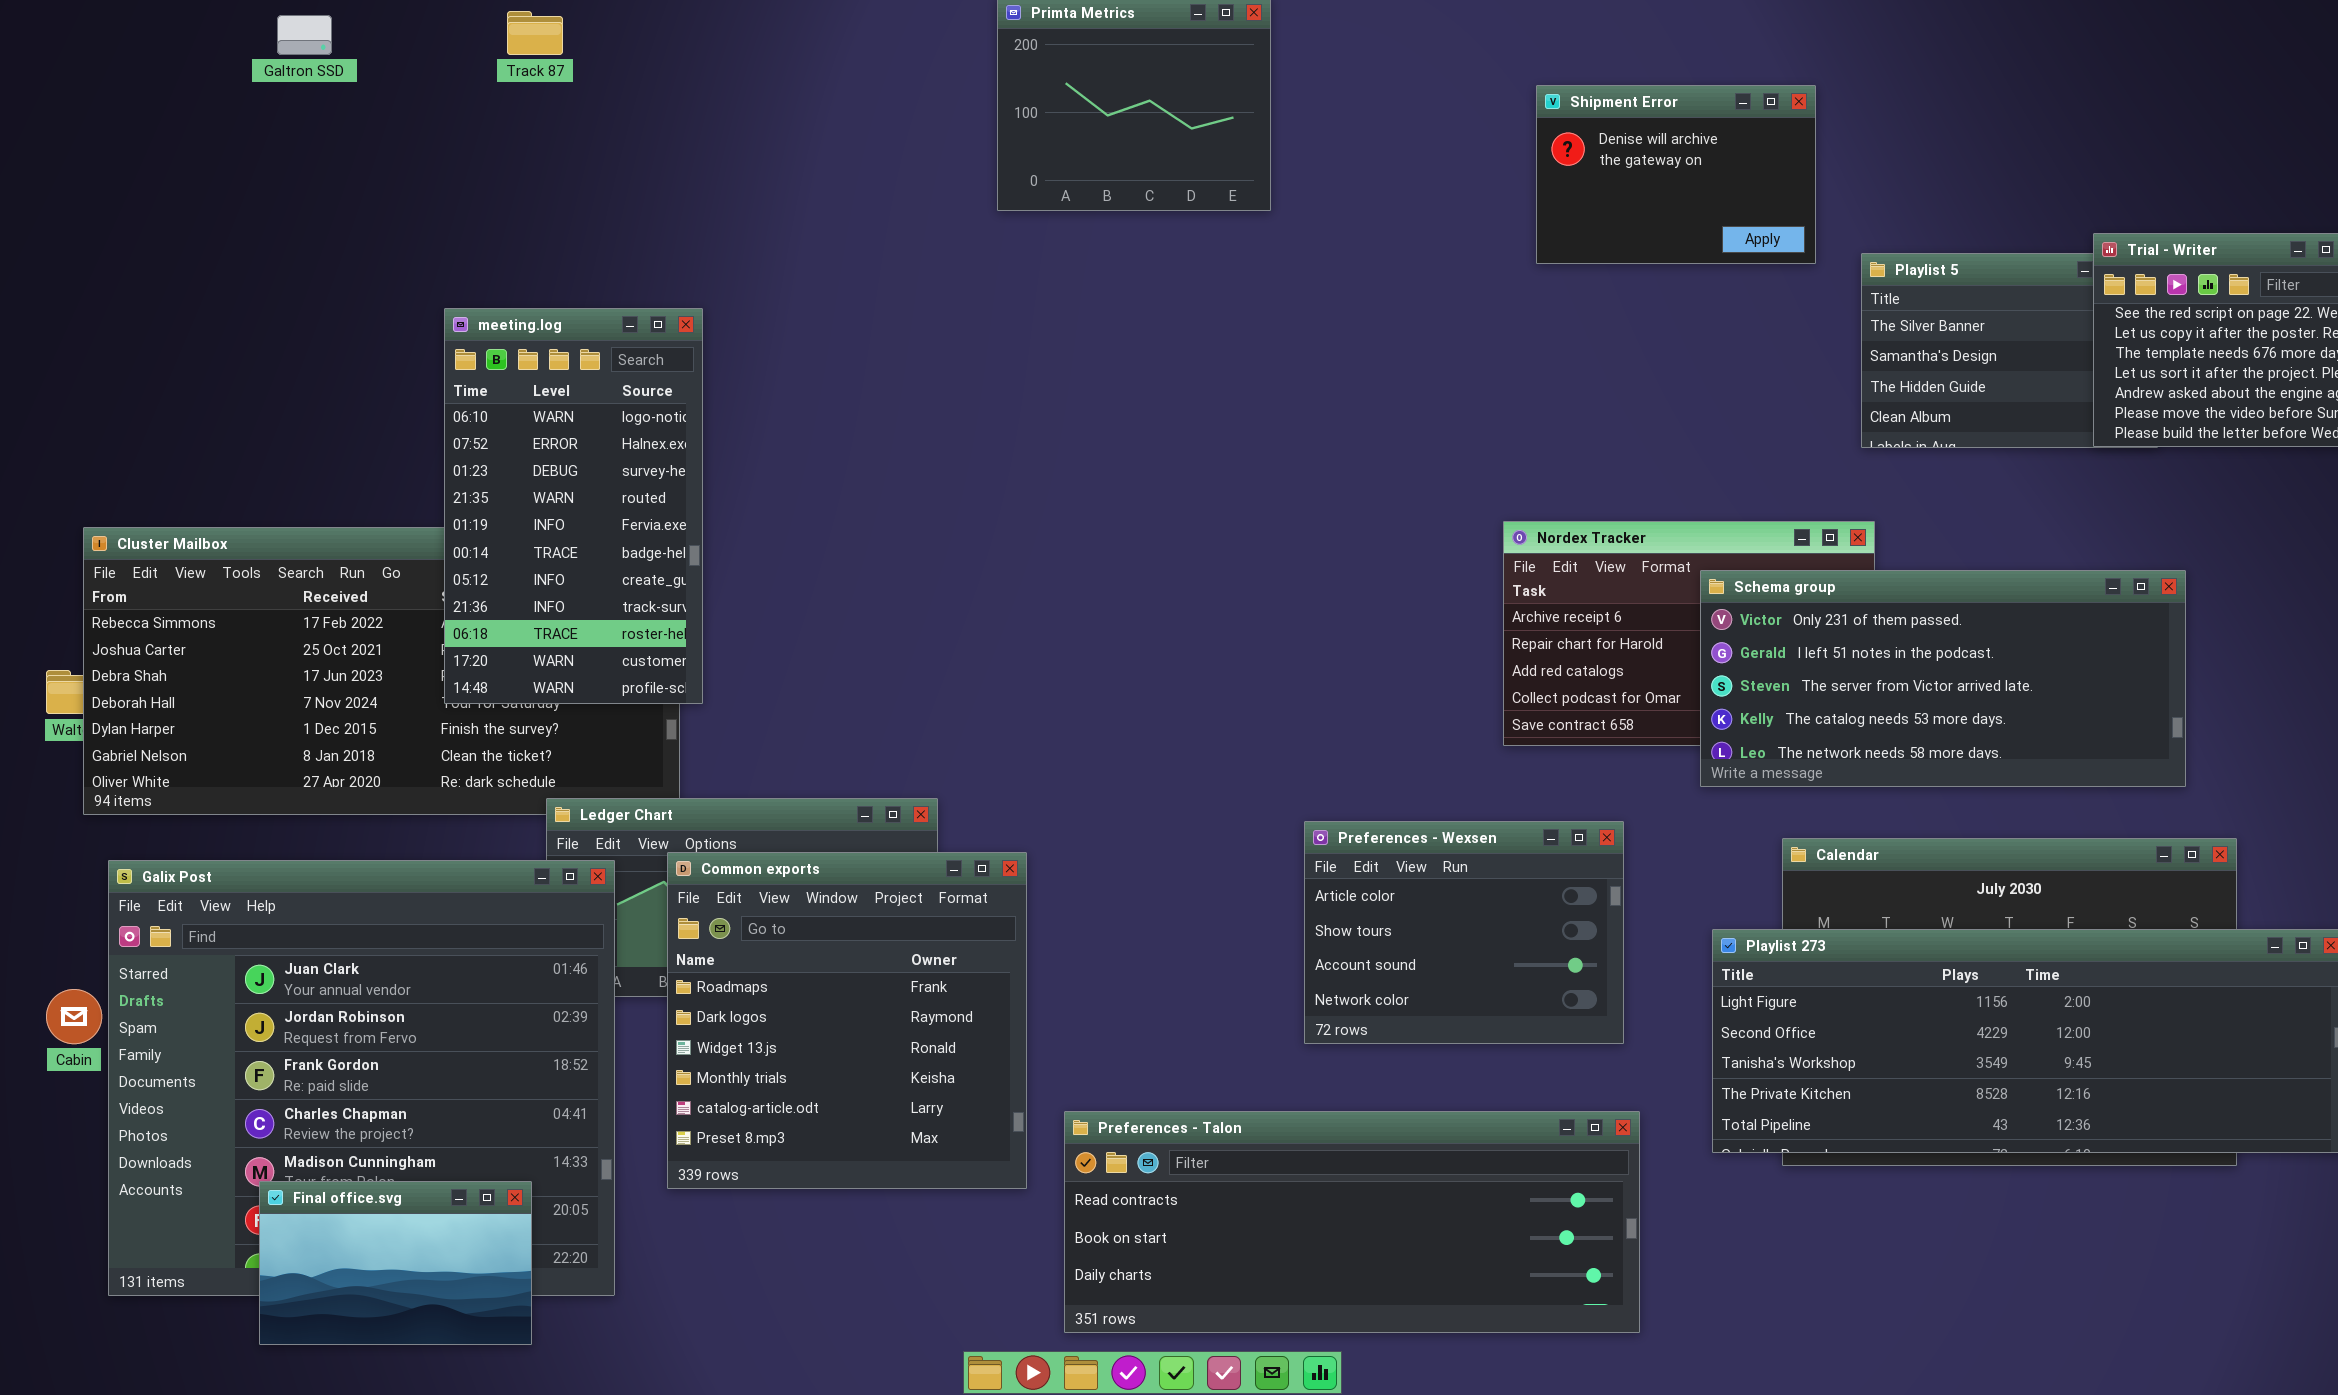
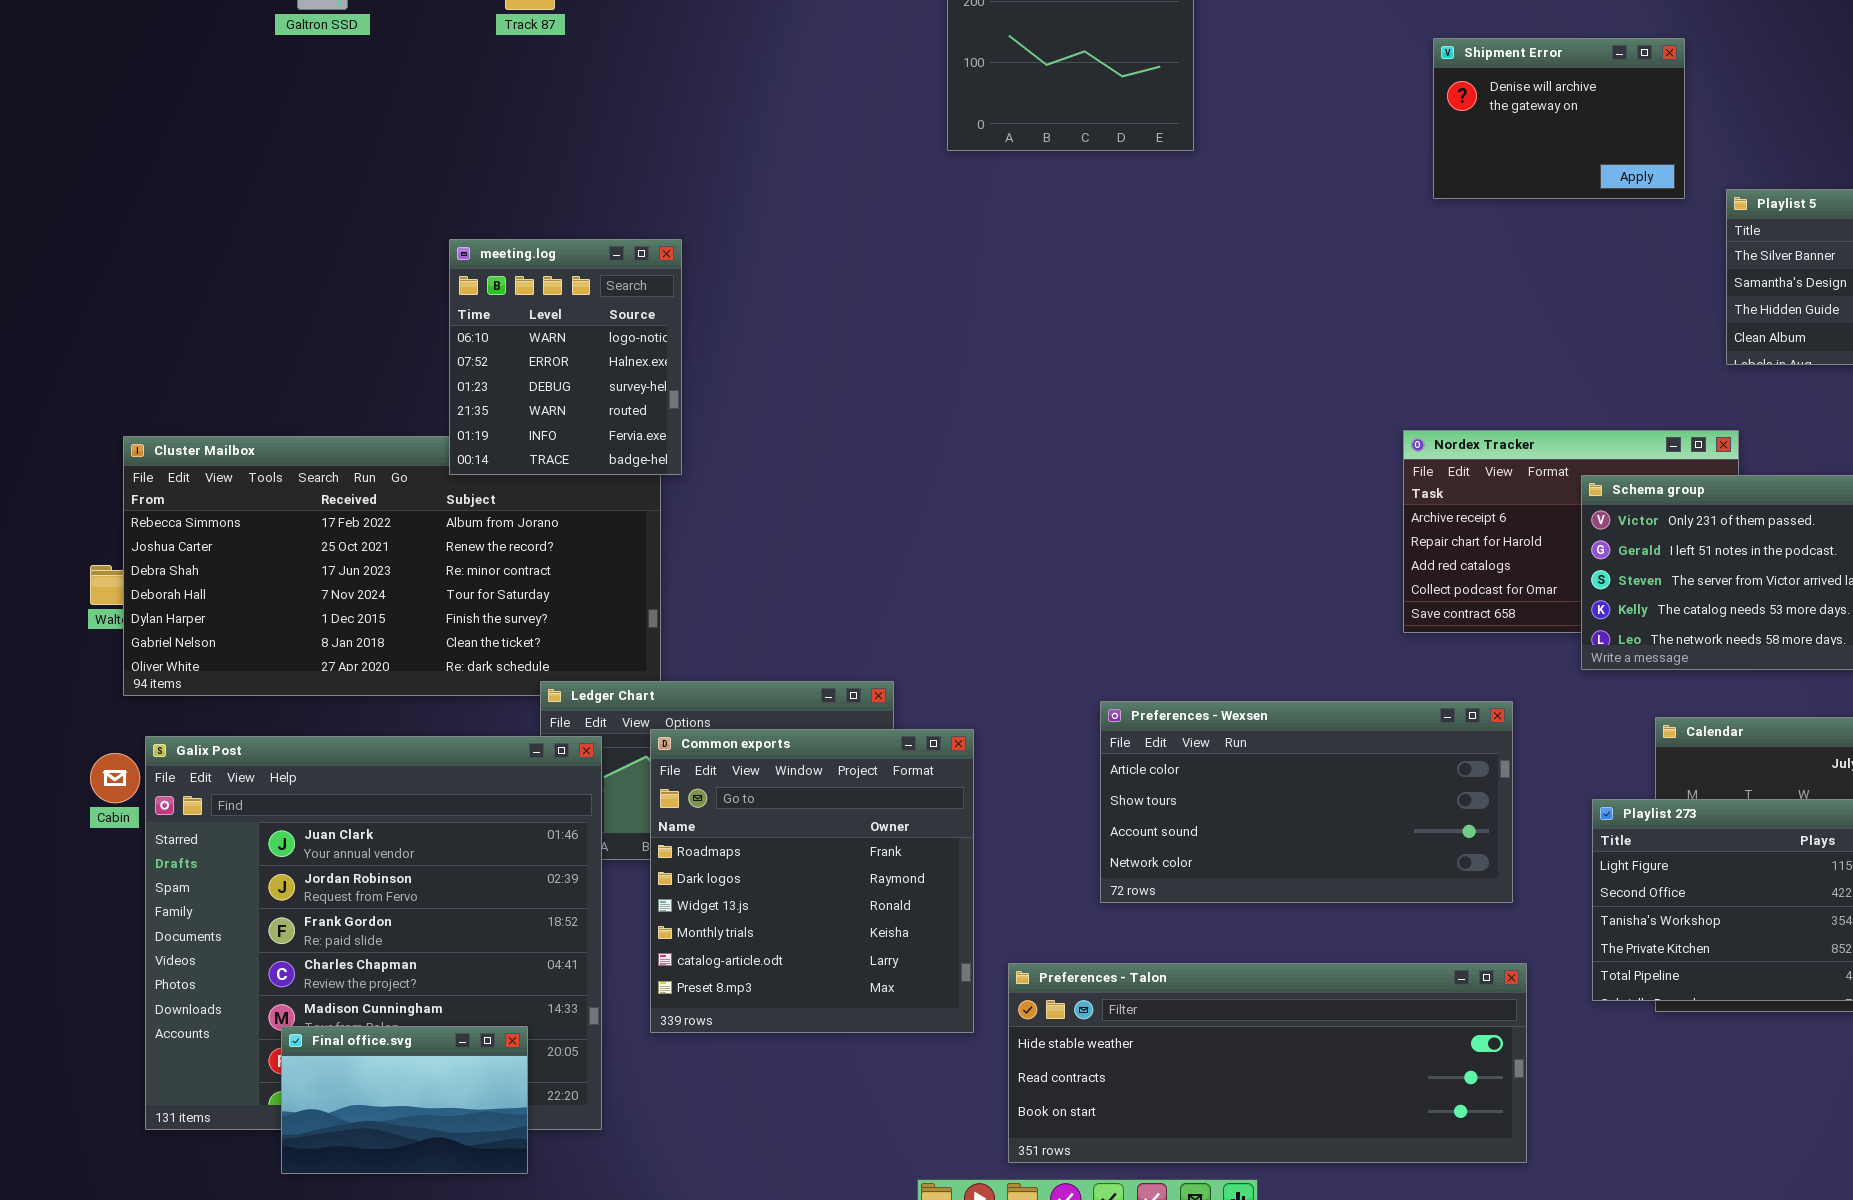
meeting.log: [444,308,703,704] -> [449,239,682,475], resized
Preferences - Wexsen: [1304,821,1624,1044] -> [1100,701,1513,903], resized
Cabin: [46,989,102,1044] -> [90,753,140,803], moved
Preferences - Talon: [1064,1111,1640,1333] -> [1008,963,1527,1163], scrolled up 1 row

